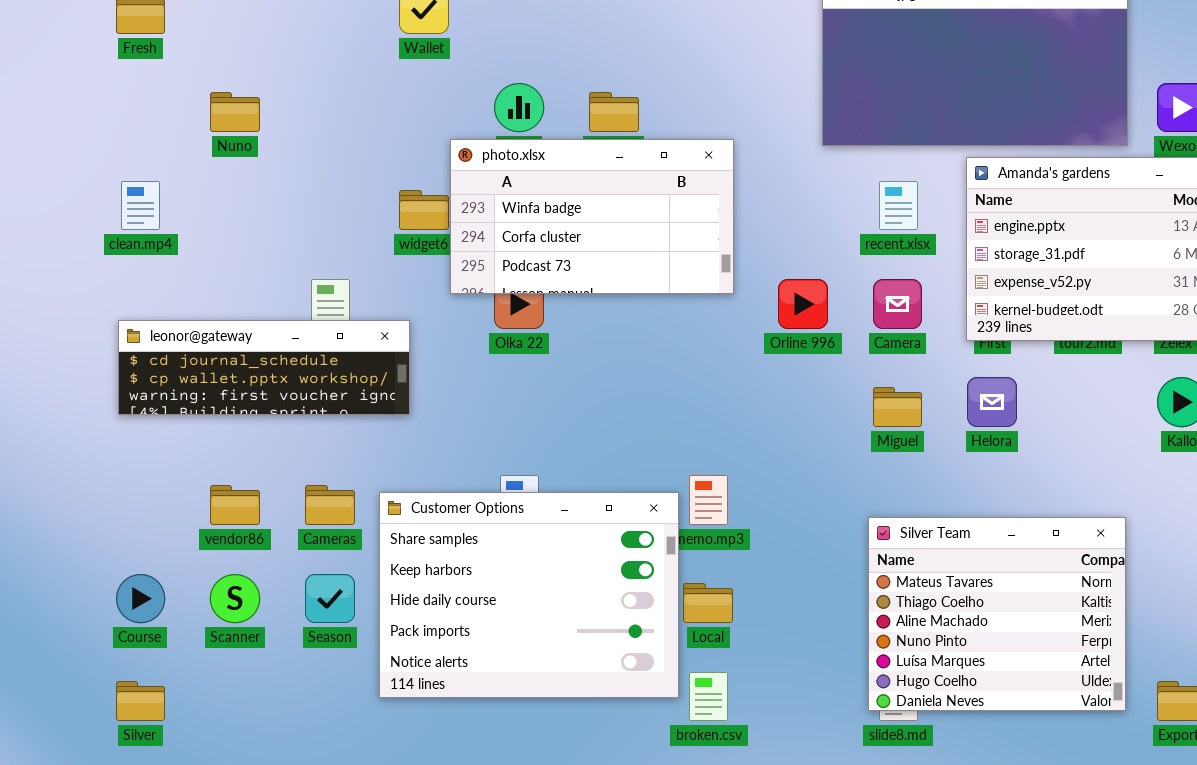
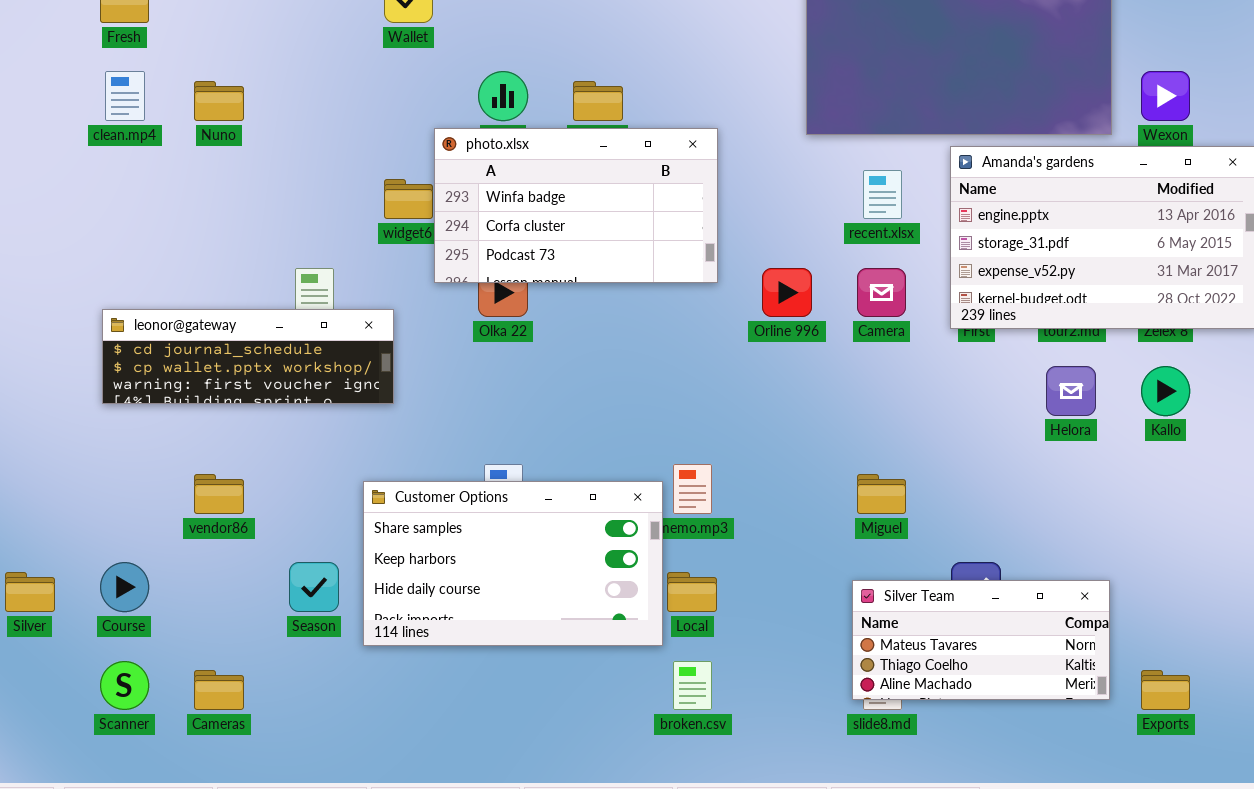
clean.mp4: [121,181,160,230] -> [105,71,145,121], moved
Helora: [967,377,1017,427] -> [1046,366,1096,416], moved
Miguel: [873,387,922,427] -> [857,474,906,514], moved
Cameras: [305,485,355,525] -> [194,670,244,710], moved
Customer Options: [379,492,679,698] -> [363,481,663,646], resized
Silver Team: [868,517,1126,711] -> [852,580,1110,700], resized
Scanner: [210,574,260,623] -> [100,661,149,710], moved
Silver: [116,681,165,721] -> [5,572,55,612], moved

